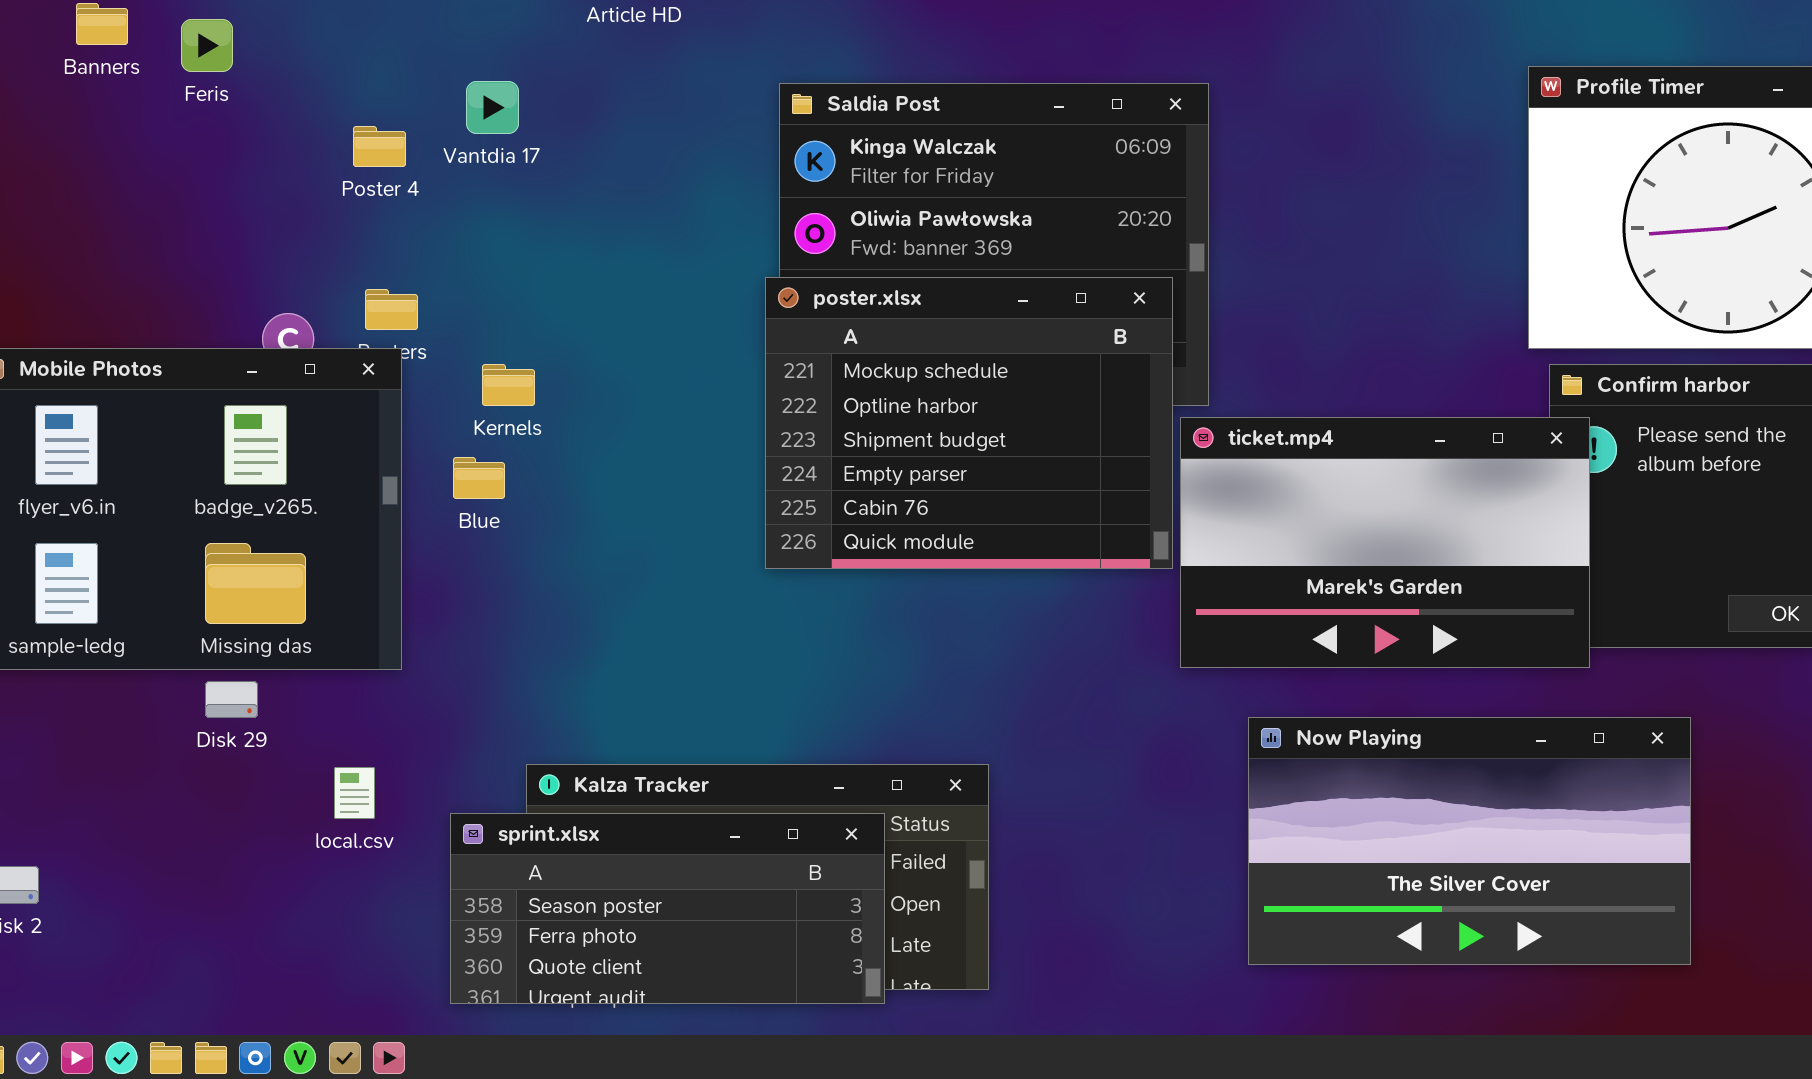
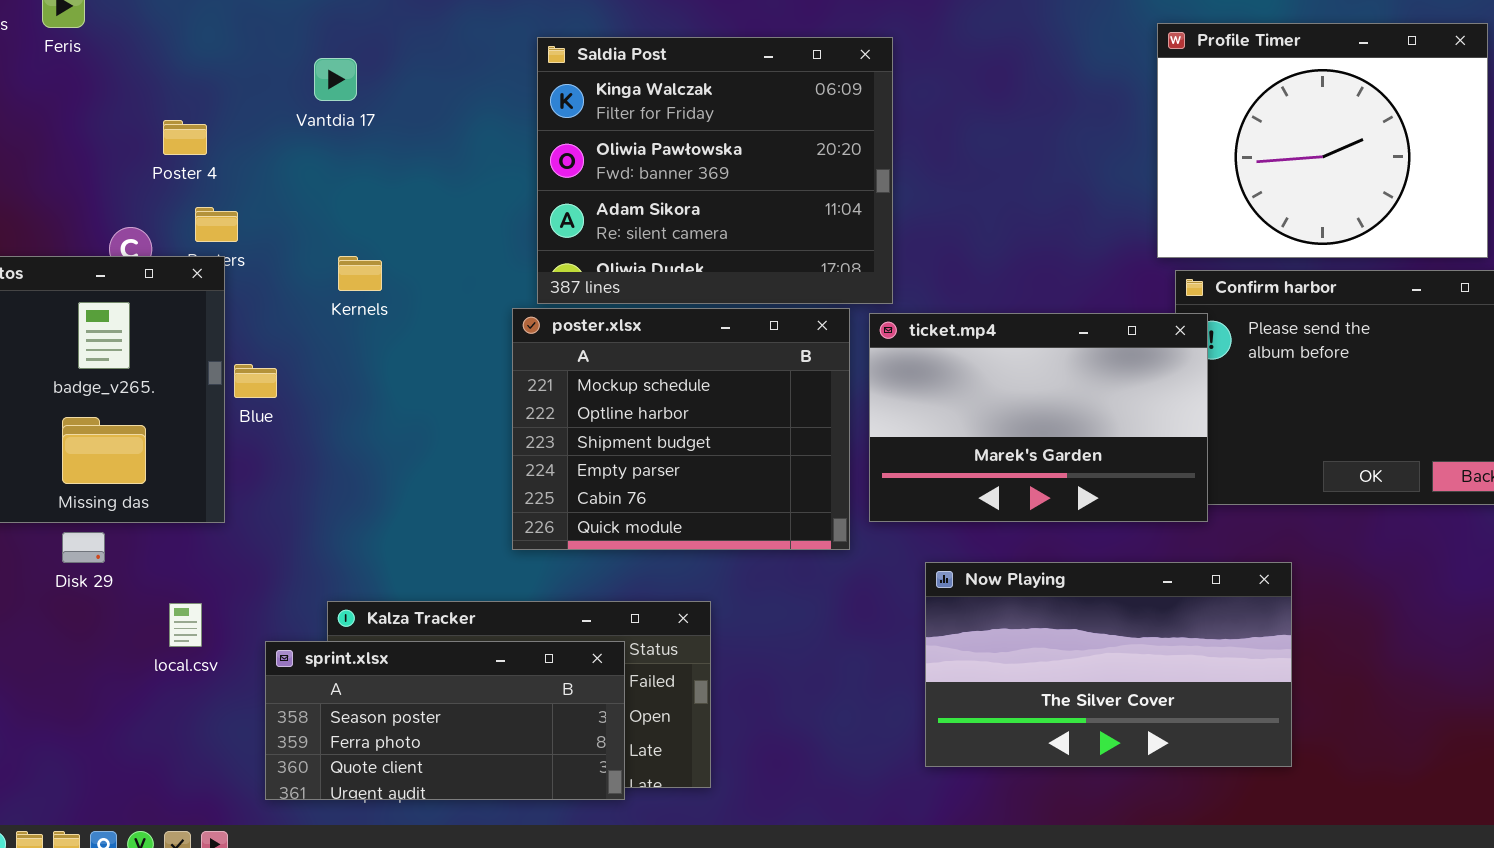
Vantdia 17: [466,81,519,134] -> [314,58,357,101], moved
Poster 4: [353,126,406,167] -> [163,120,207,155], moved
poster.xlsx: [765,277,1173,569] -> [512,308,850,550], moved
Kernels: [482,364,535,406] -> [338,256,382,291], moved
Blue: [453,457,505,499] -> [234,364,277,398], moved

